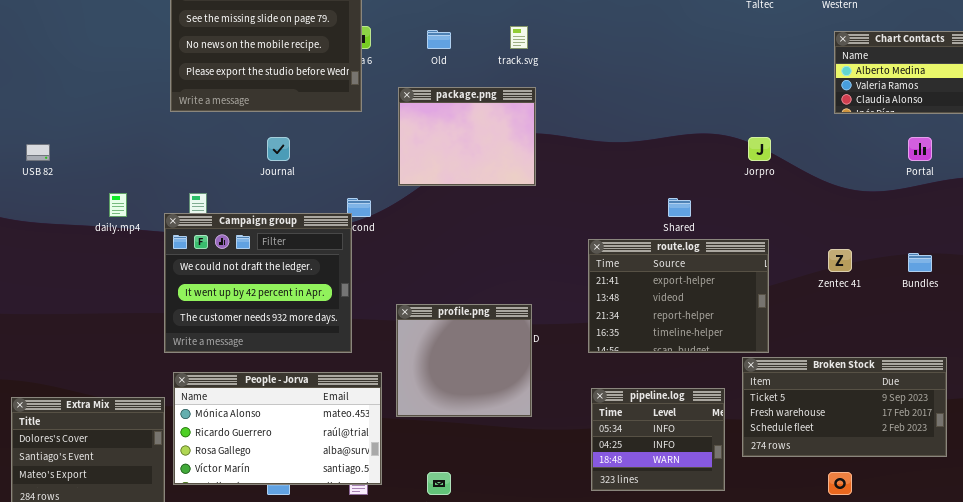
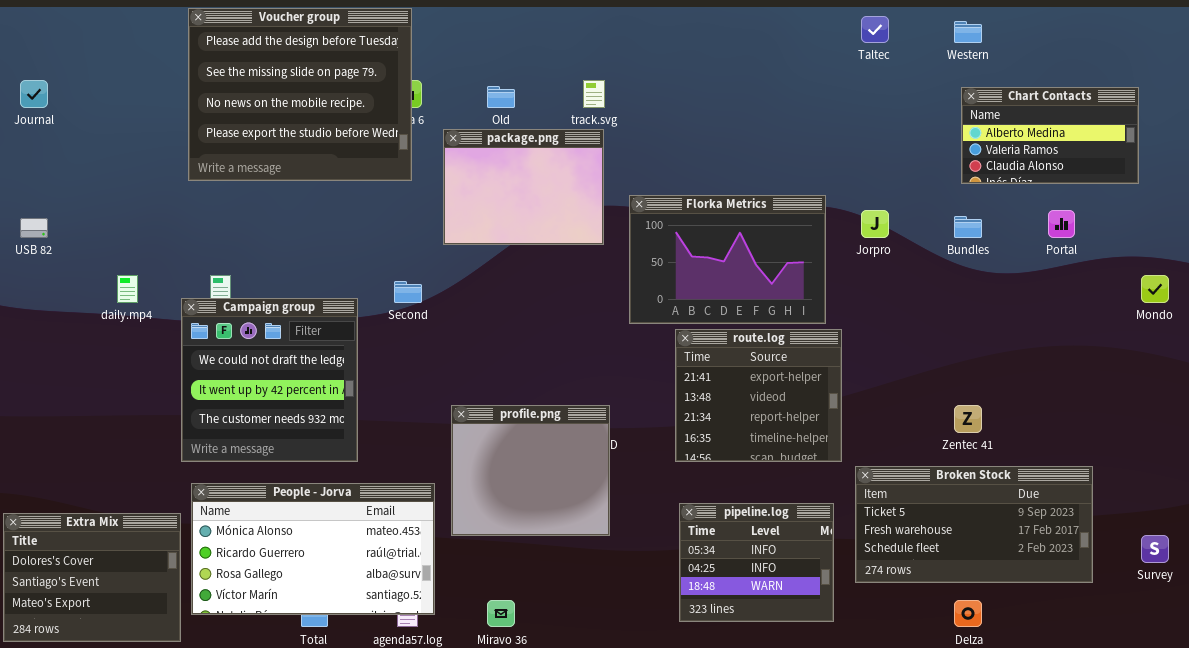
package.png: [398,87,536,186] -> [443,129,604,245], moved
Florka Metrics: none -> [629,195,826,324], opened
Journal: [267,137,290,161] -> [20,80,48,108], moved
Campaign group: [164,213,352,353] -> [181,298,358,462], resized
route.log: [588,239,769,353] -> [675,329,842,462], resized
Zentec 41: [828,249,852,272] -> [954,405,982,433], moved
Bundles: [908,253,932,272] -> [954,216,982,238], moved

